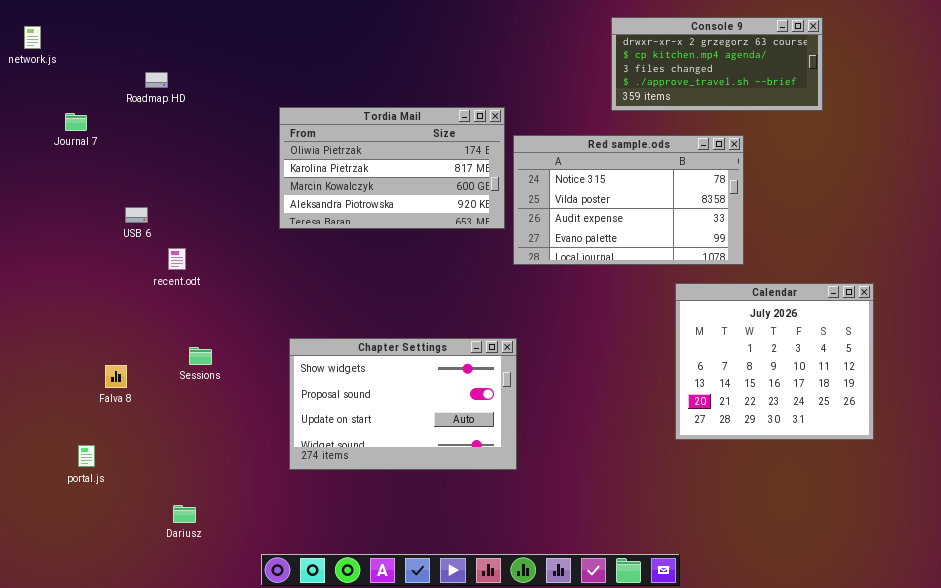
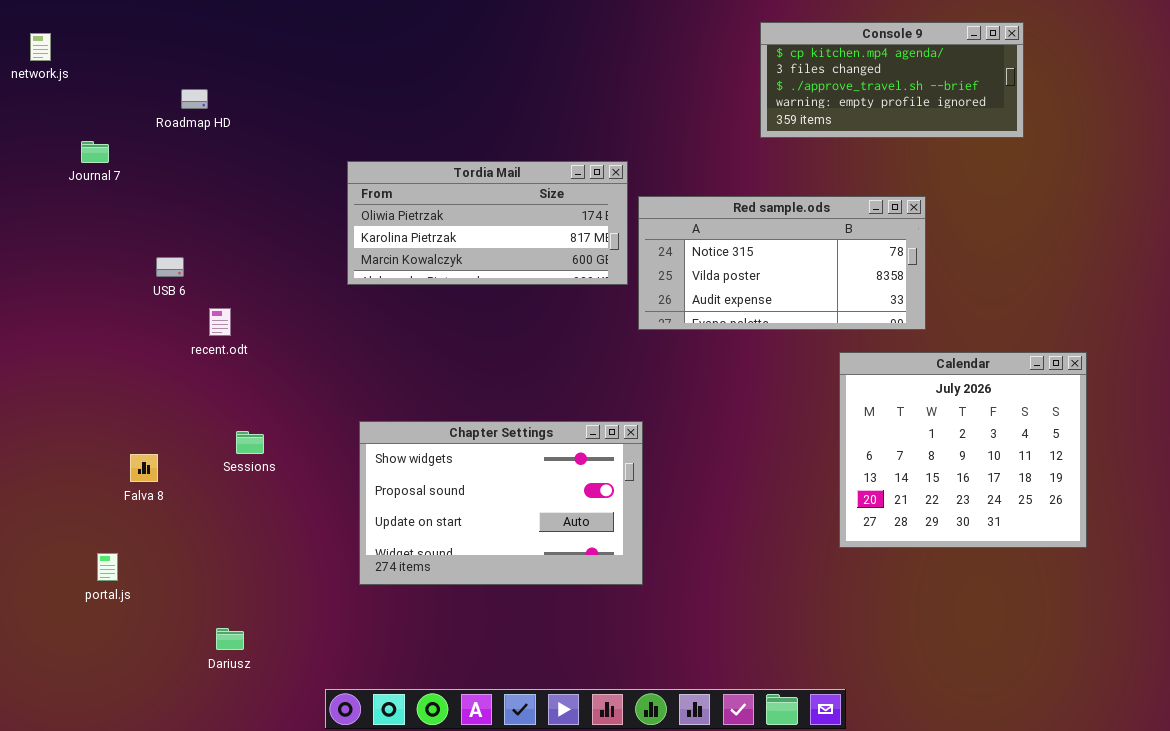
Console 9: [611,17,823,111] -> [760,22,1024,138], scrolled down 1 row
Tordia Mail: [279,107,505,229] -> [347,161,628,285], resized
Red sample.ods: [513,135,744,265] -> [638,196,926,330], resized

